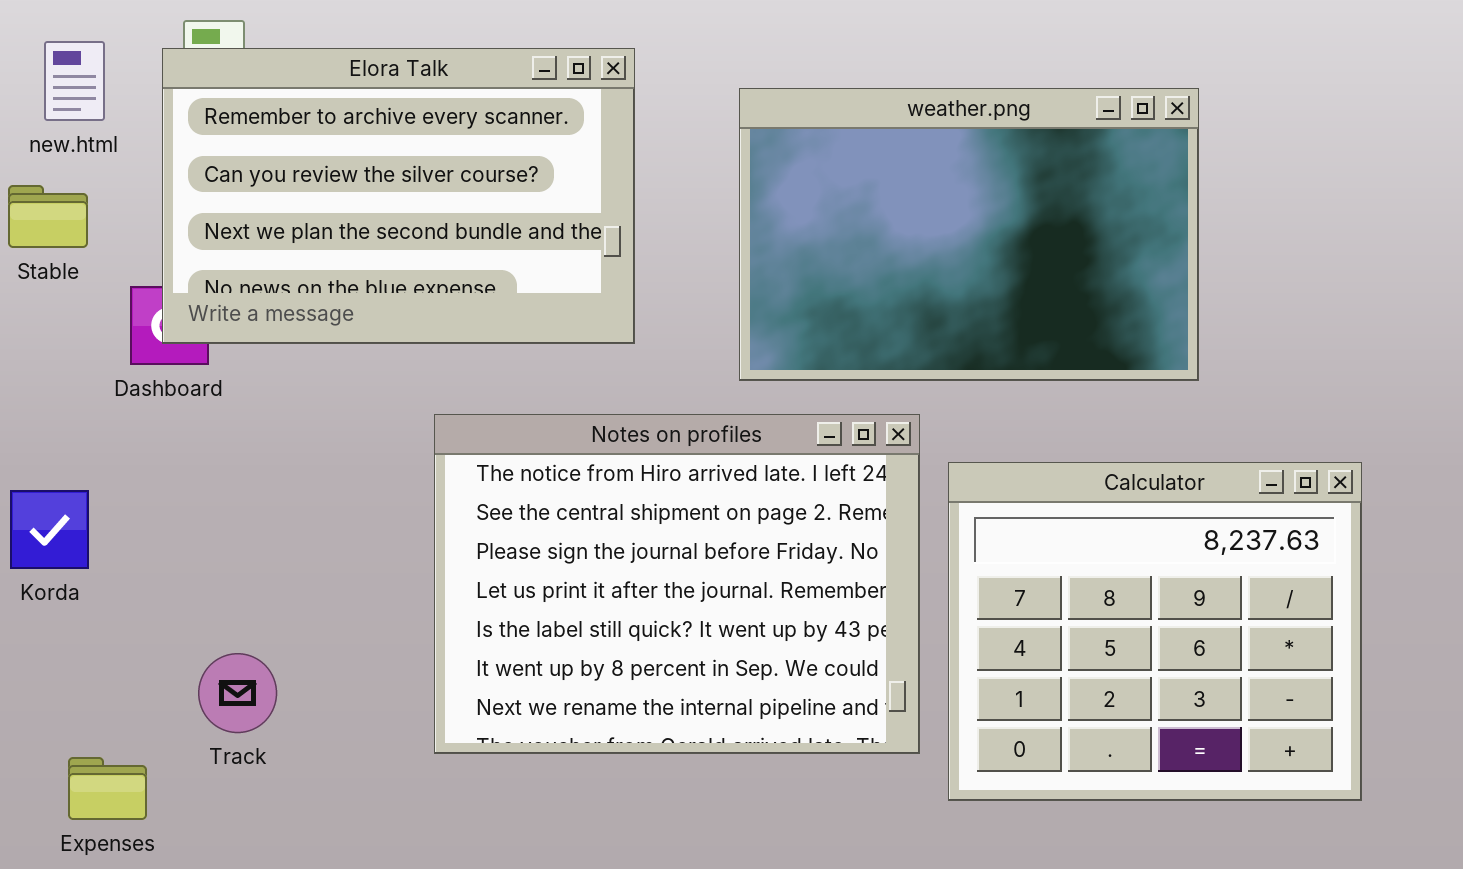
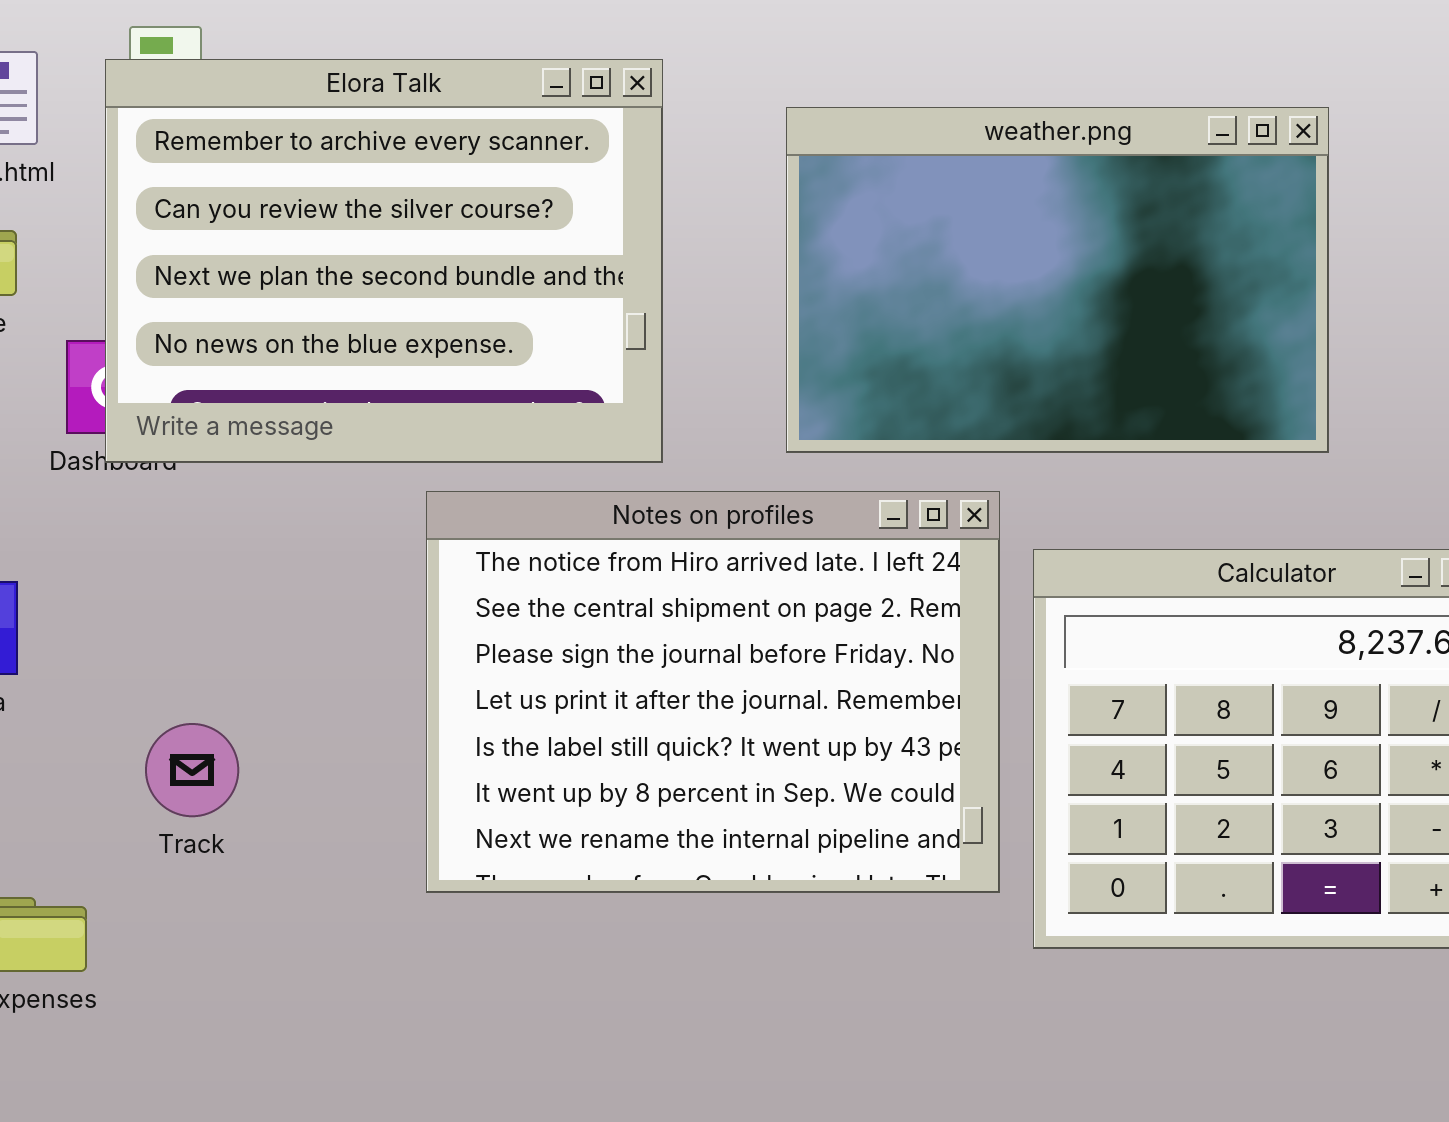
Elora Talk: [162,48,635,344] -> [105,59,663,463], resized
Track: [198,653,277,733] -> [145,723,239,817], moved

